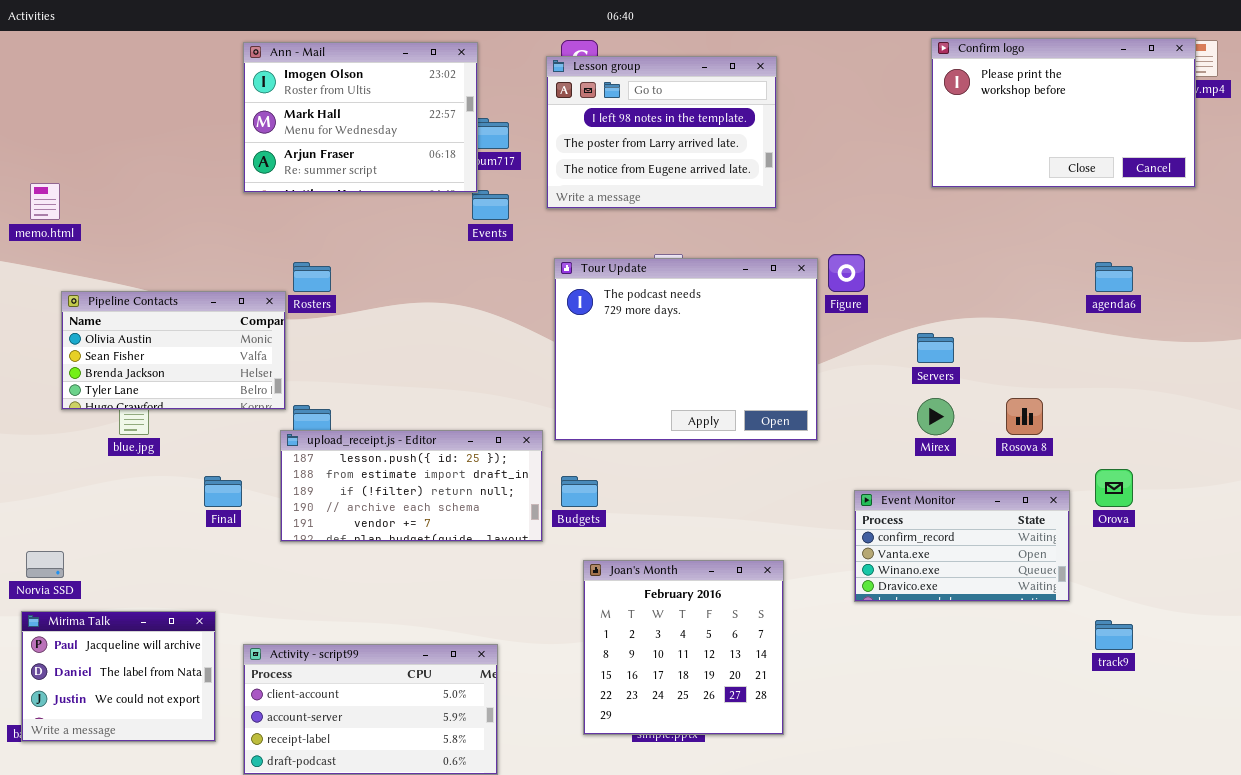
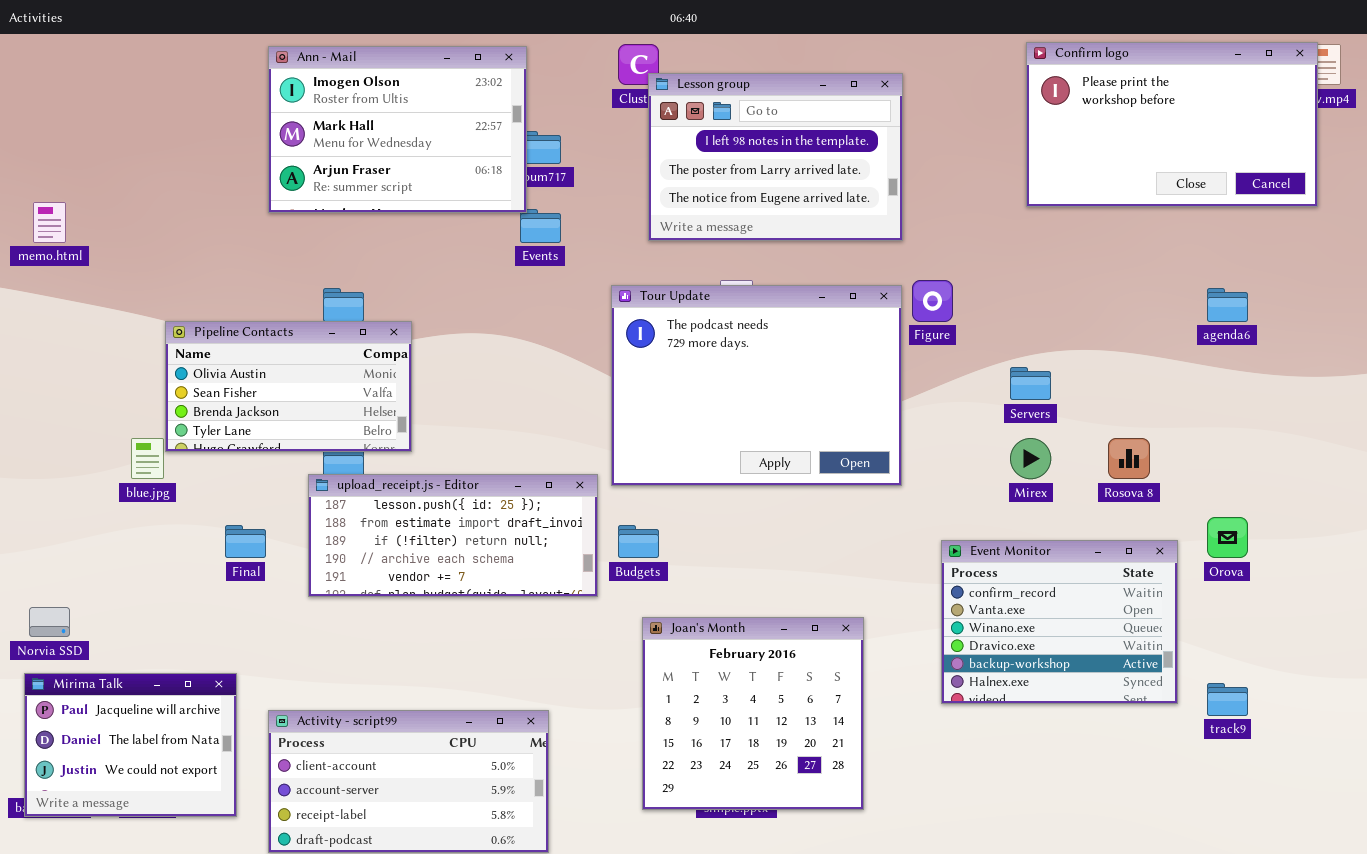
Lesson group: [546,56,777,209] -> [648,73,903,241], moved
Pipeline Contacts: [61,291,286,410] -> [165,321,412,452], moved
Event Monitor: [854,490,1070,602] -> [941,540,1178,704], resized

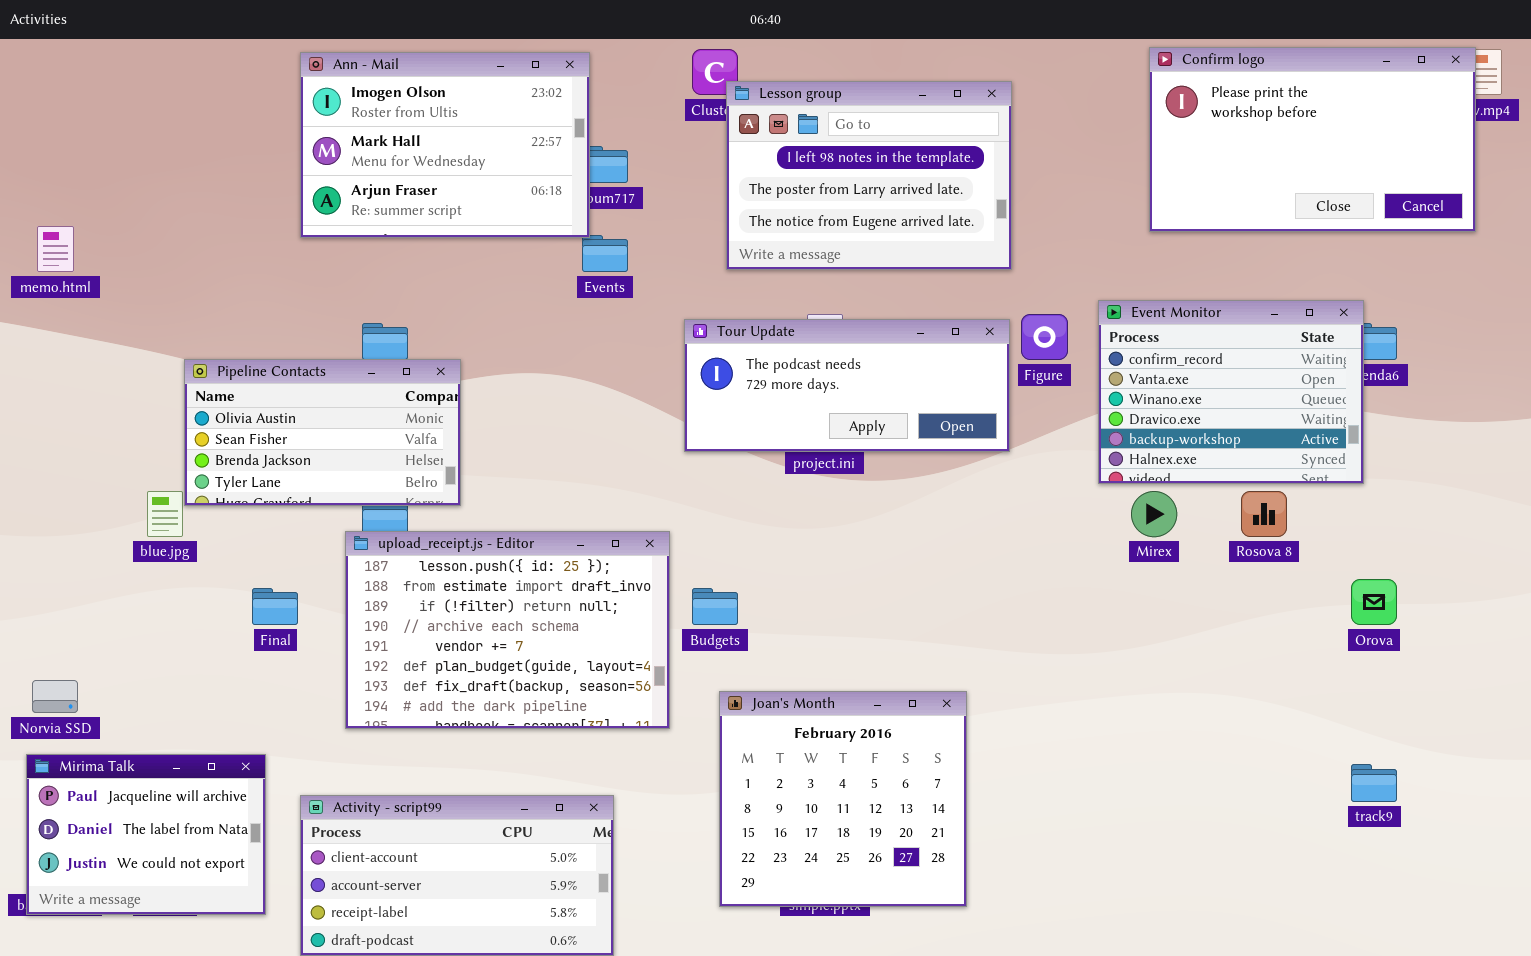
Tour Update: [611,285,902,486] -> [684,319,1010,452], resized
upload_receipt.js - Editor: [308,474,598,597] -> [345,531,670,729], resized
Event Monitor: [941,540,1178,704] -> [1098,300,1364,484], moved

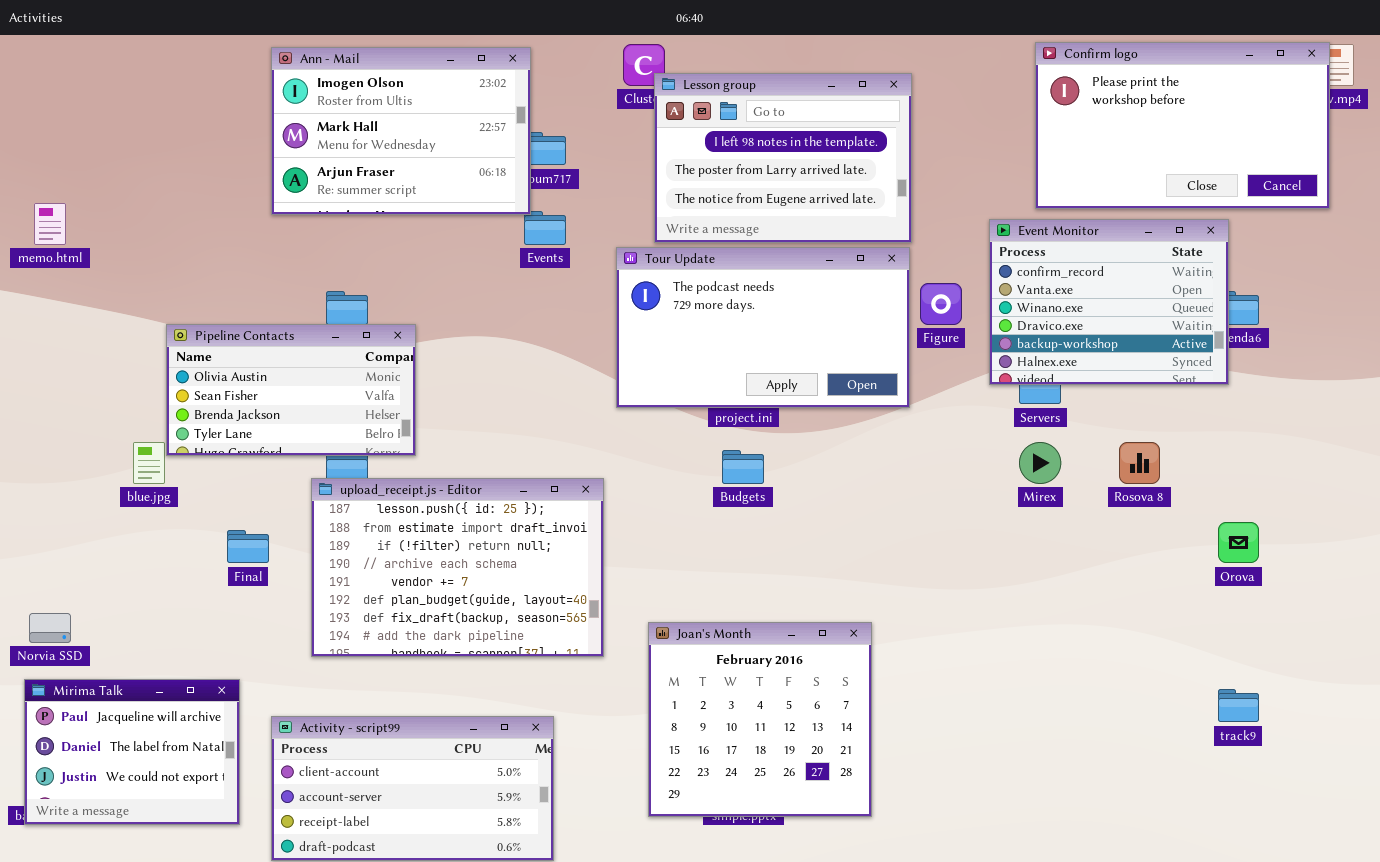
Event Monitor: [1098,300,1364,484] -> [989,219,1229,385], moved
Tour Update: [684,319,1010,452] -> [616,247,910,408], resized
Budgets: [692,588,738,625] -> [722,450,764,484], moved

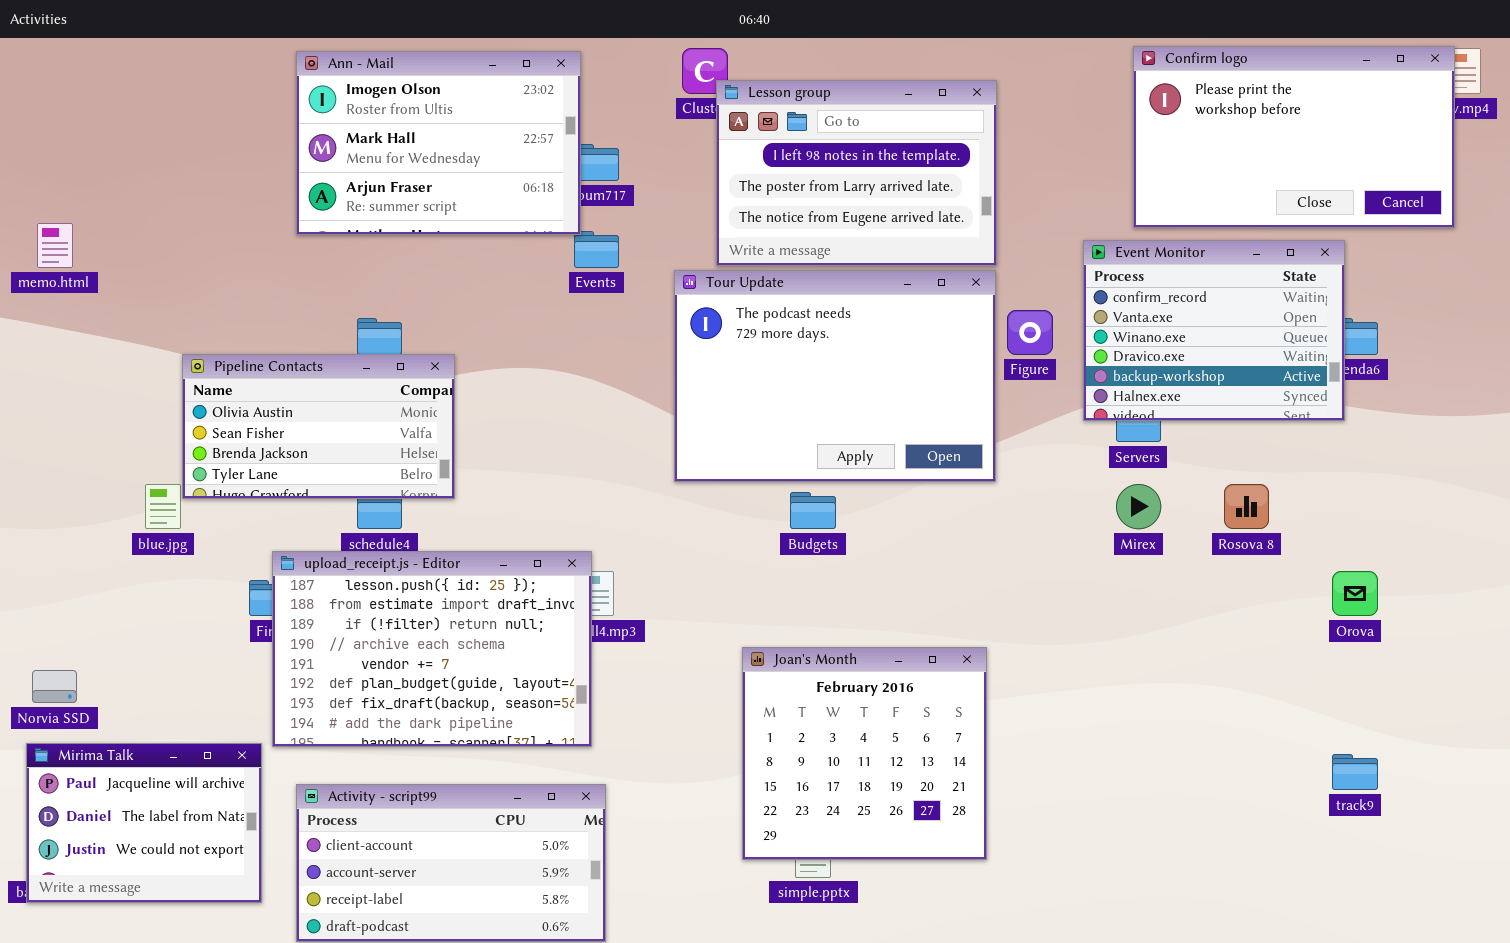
Tour Update: [616,247,910,408] -> [674,270,996,482], resized
upload_receipt.js - Editor: [311,478,604,657] -> [272,551,592,747], moved
Joan's Month: [648,622,872,817] -> [742,647,987,860], moved

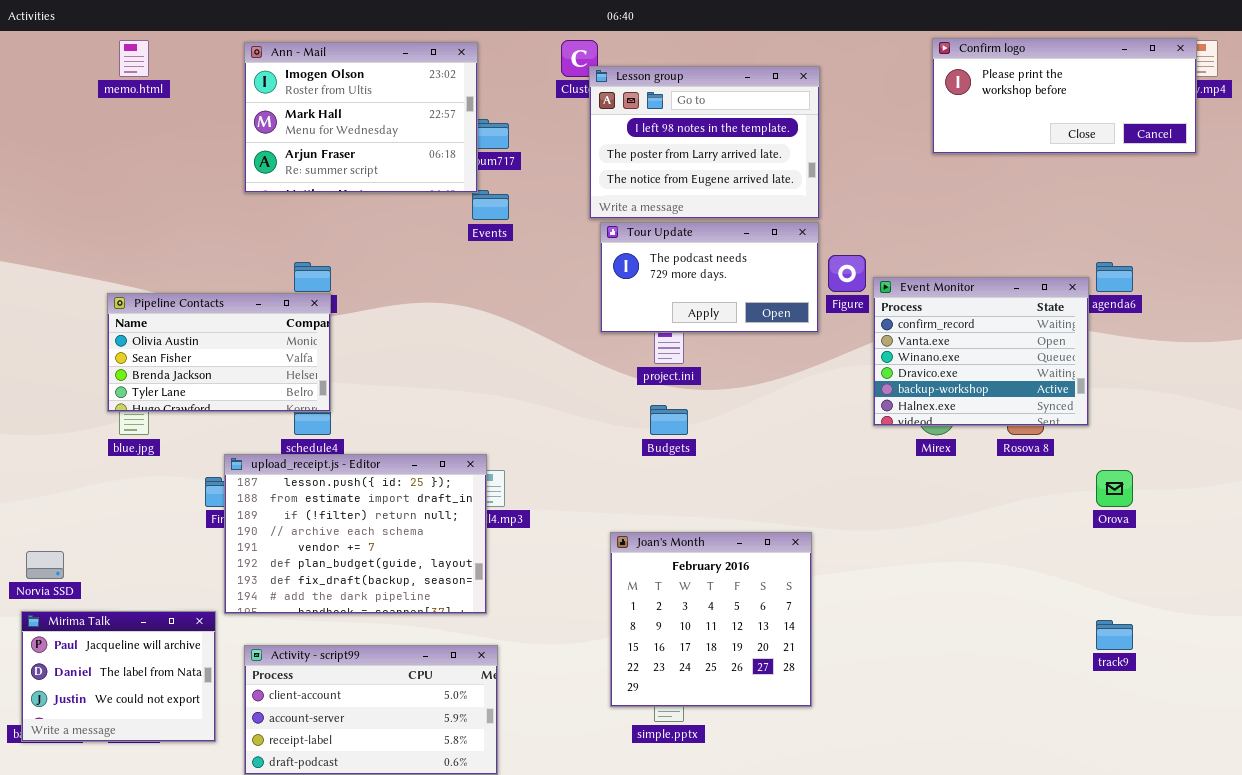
Confirm logo: [1133,46,1455,228] -> [932,38,1197,154], resized
memo.html: [37,223,73,268] -> [119,40,149,77], moved
Event Monitor: [1083,240,1345,421] -> [873,277,1089,426], moved
Tour Update: [674,270,996,482] -> [600,222,819,333], resized
Pipeline Contacts: [182,354,455,499] -> [107,293,331,412], moved

